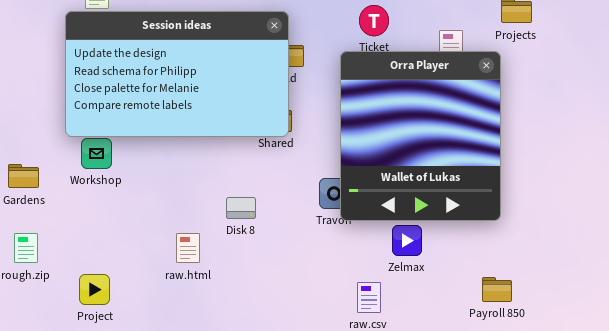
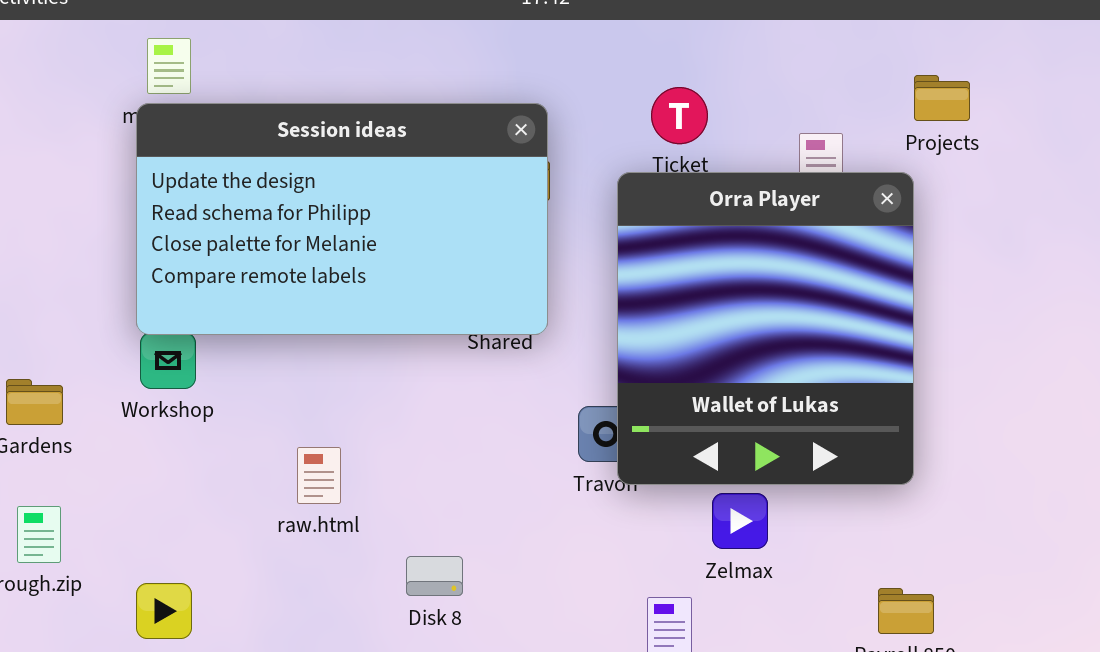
Session ideas: [65,11,289,137] -> [136,103,548,335], moved
Disk 8: [226,197,256,219] -> [406,556,463,596], moved
raw.html: [176,233,200,263] -> [297,447,341,504], moved

